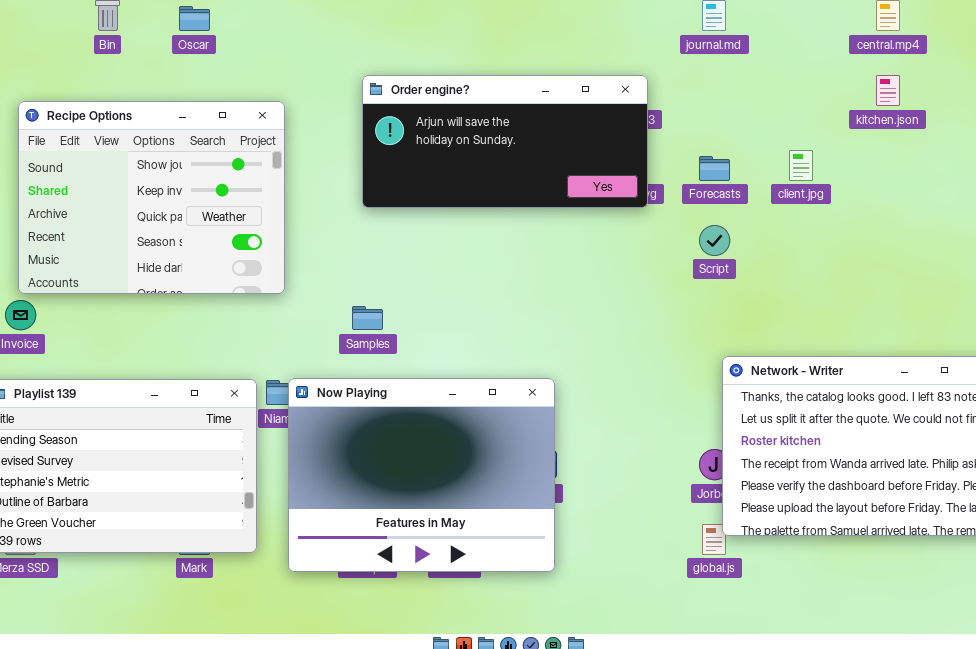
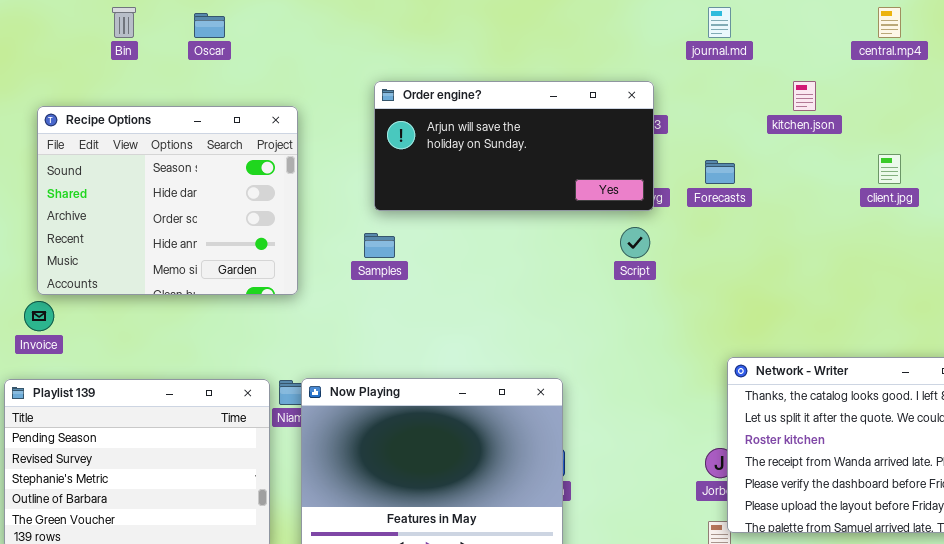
kitchen.json: [876,75,900,106] -> [793,81,816,111], moved
Recipe Options: [18,101,285,294] -> [37,106,298,295], scrolled down 3 rows
client.jpg: [789,150,813,181] -> [878,154,901,184], moved
Script: [699,225,730,256] -> [620,227,650,258], moved
Samples: [352,306,383,330] -> [364,233,395,258], moved

